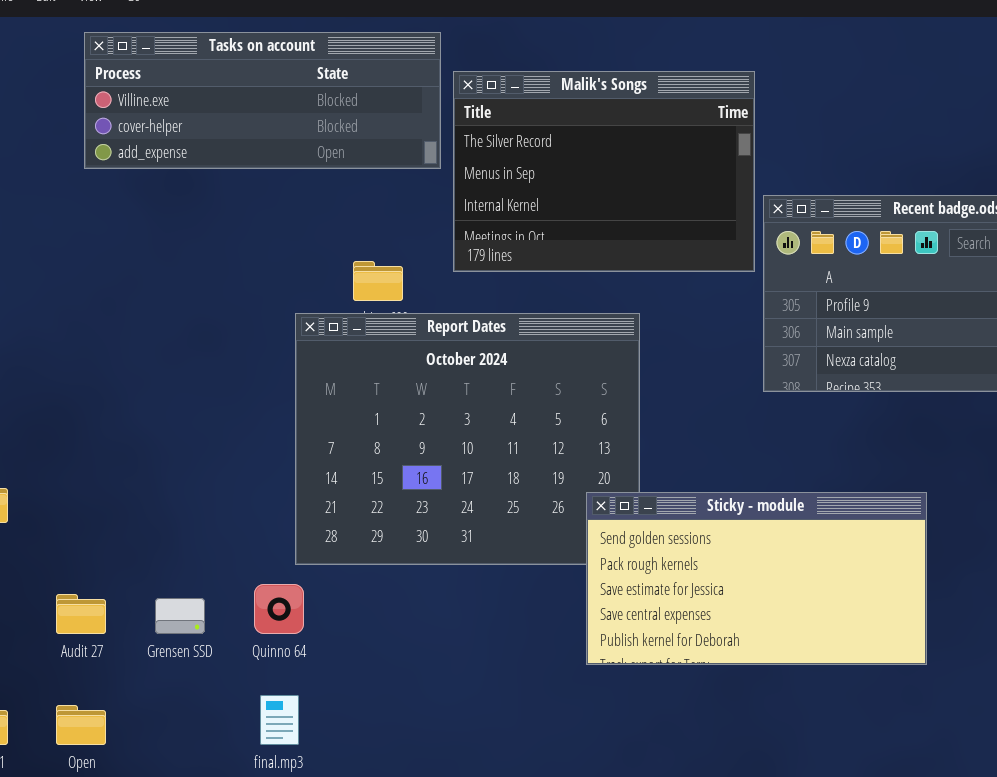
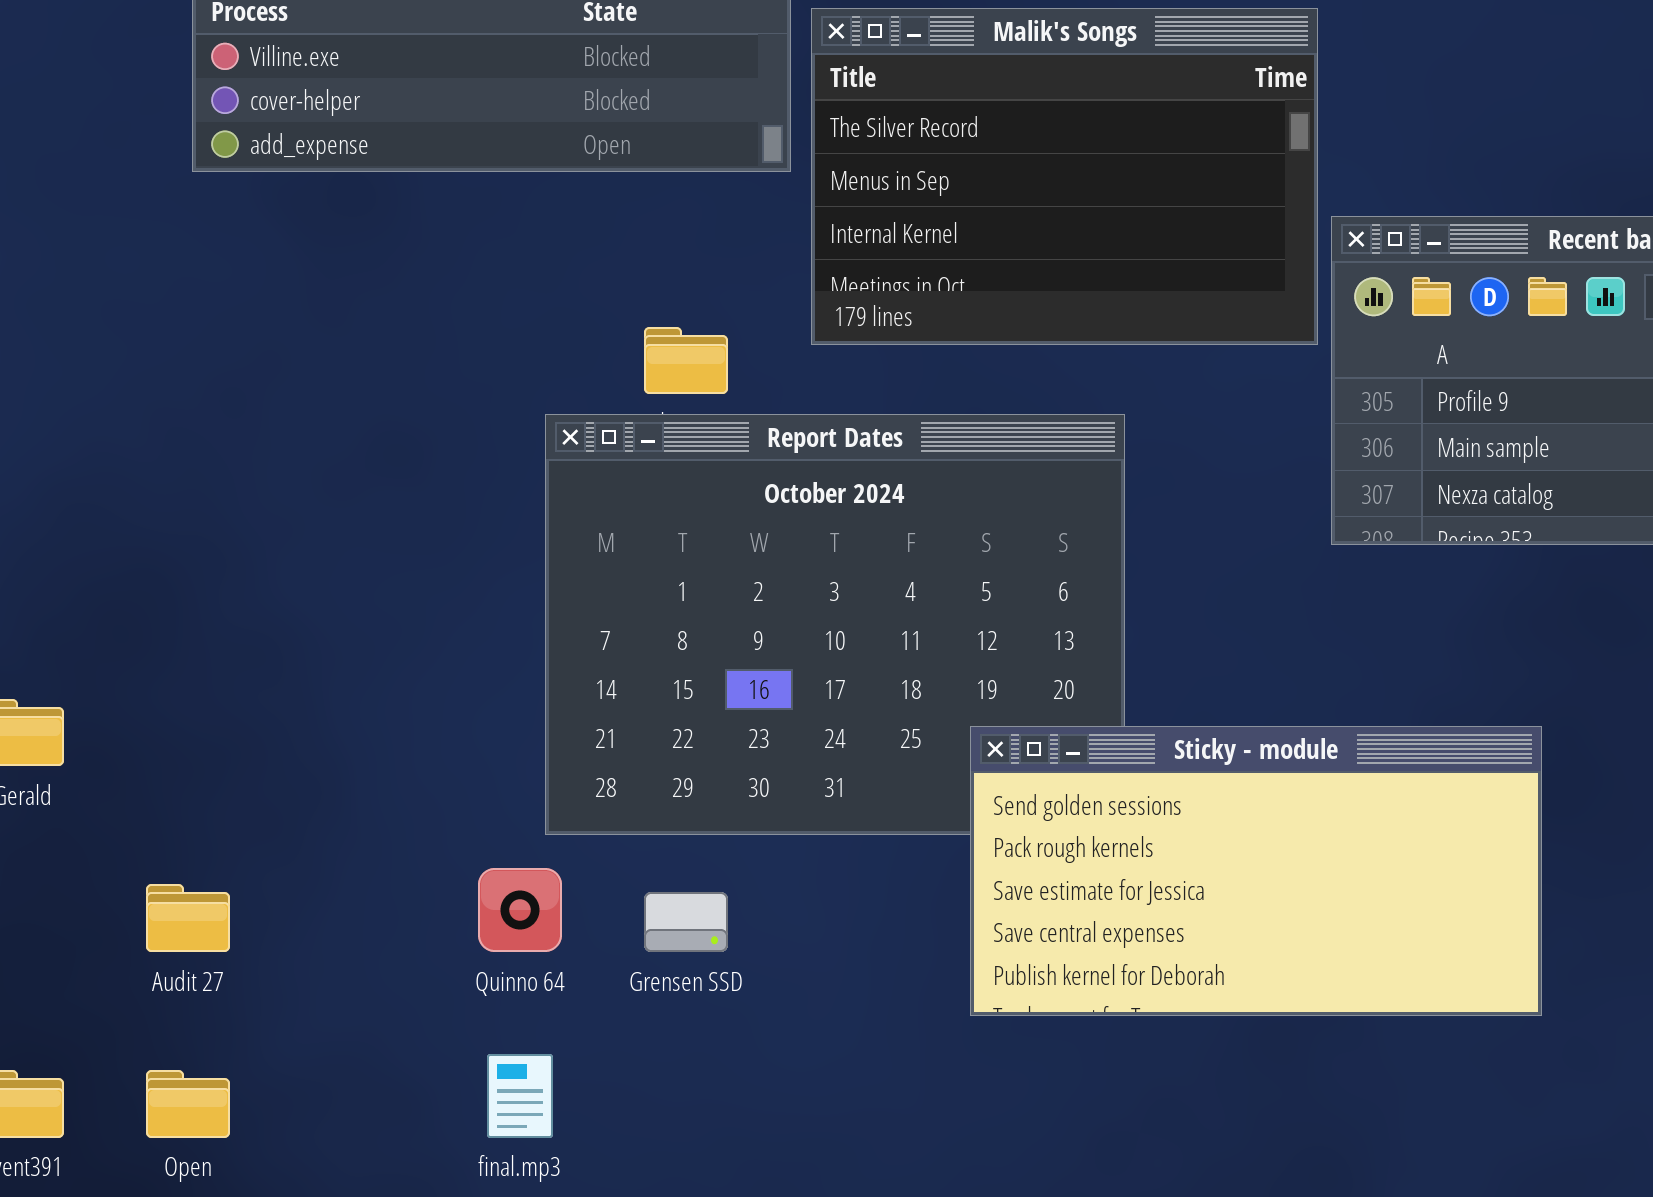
Sticky - module: [586,492,927,665] -> [970,726,1542,1016], moved
Grensen SSD: [155,598,205,634] -> [644,892,728,952], moved

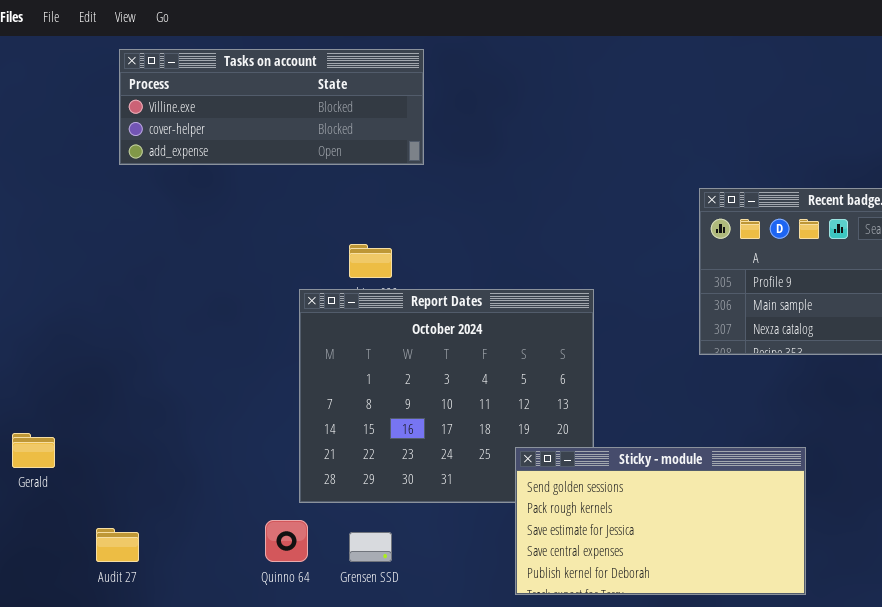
Malik's Songs: [811,8,1318,345] -> none, closed

